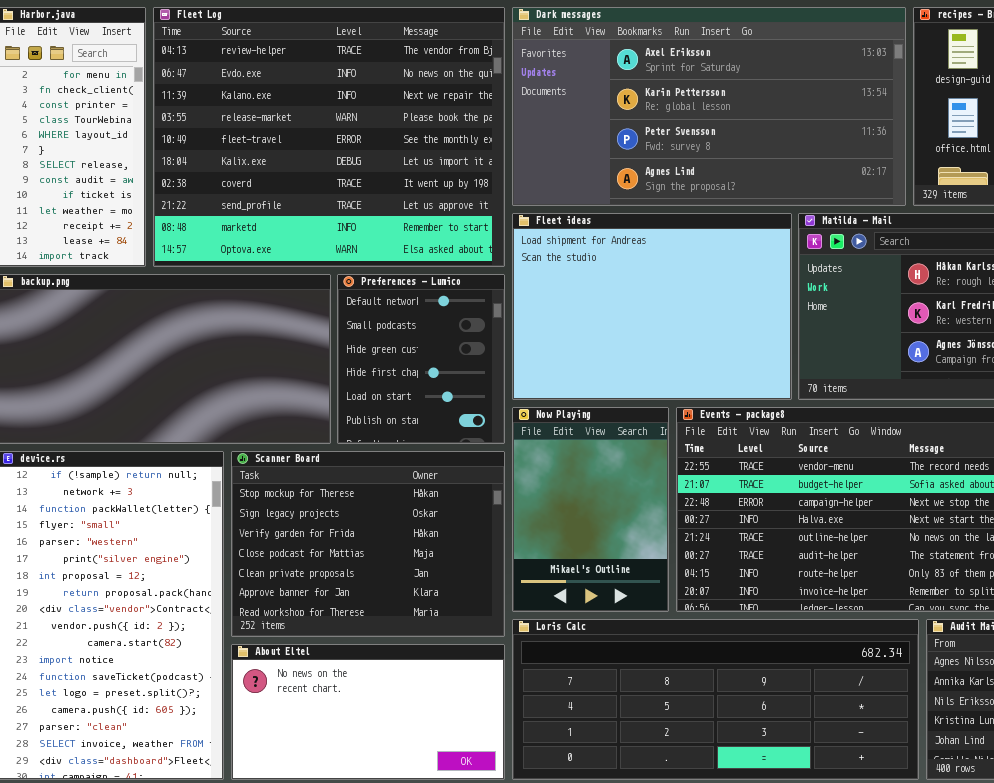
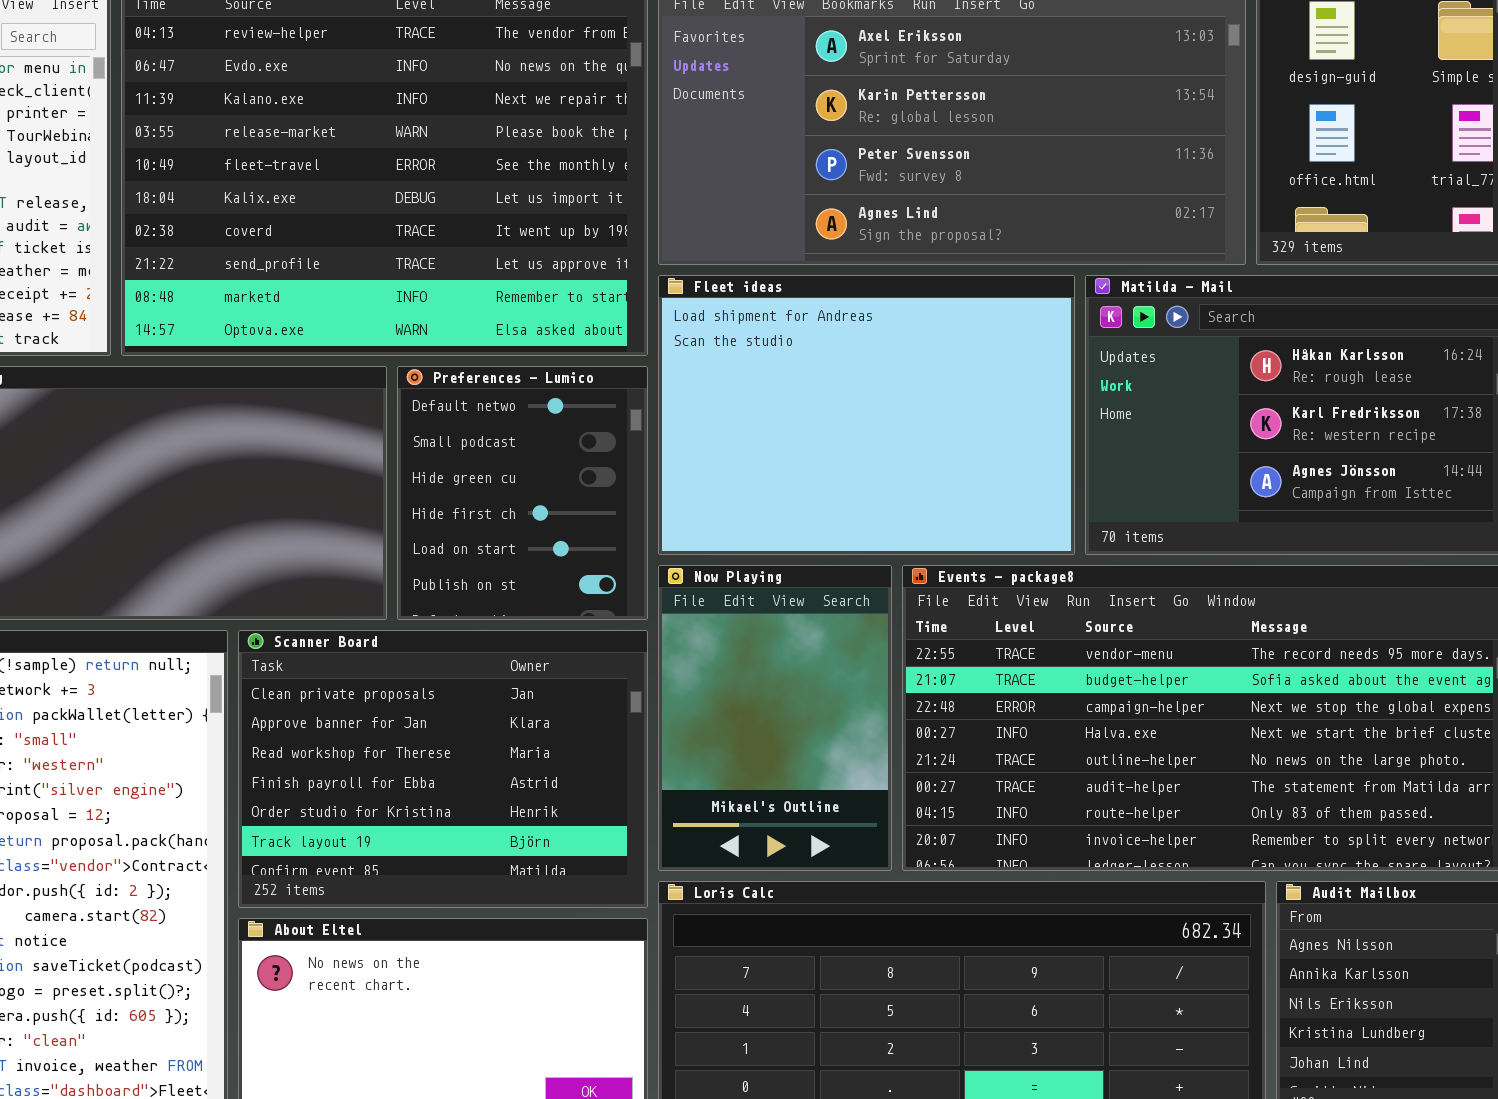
Scanner Board: [231,451,505,637] -> [238,630,648,908], scrolled down 4 rows

